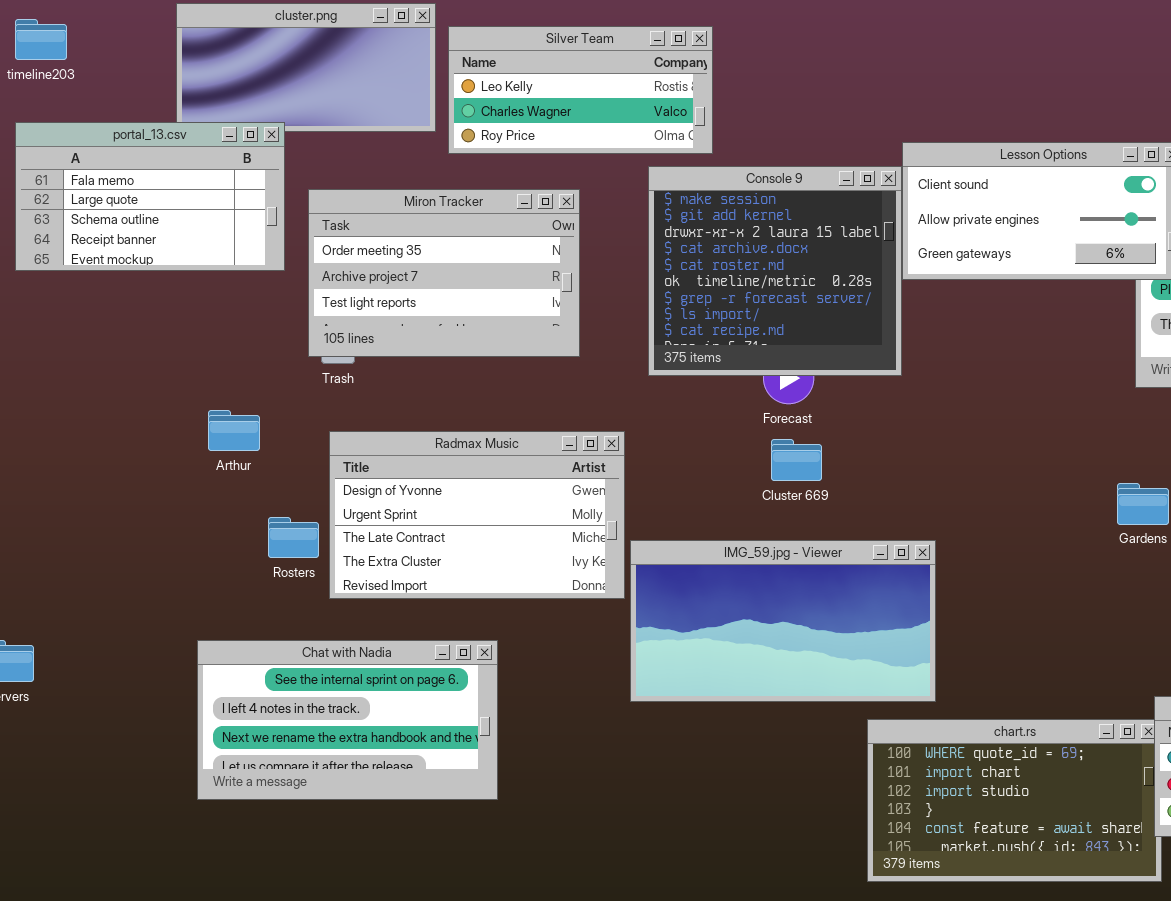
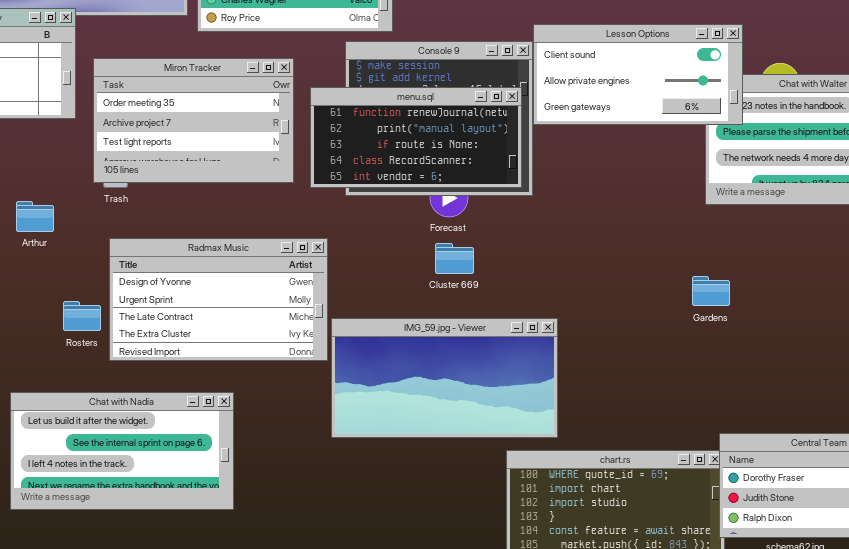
menu.sql: none -> [310,87,522,188], opened
Arthur: [208,410,260,451] -> [16,201,54,232], moved
Chat with Nadia: [197,640,498,800] -> [10,392,234,510], scrolled up 1 row

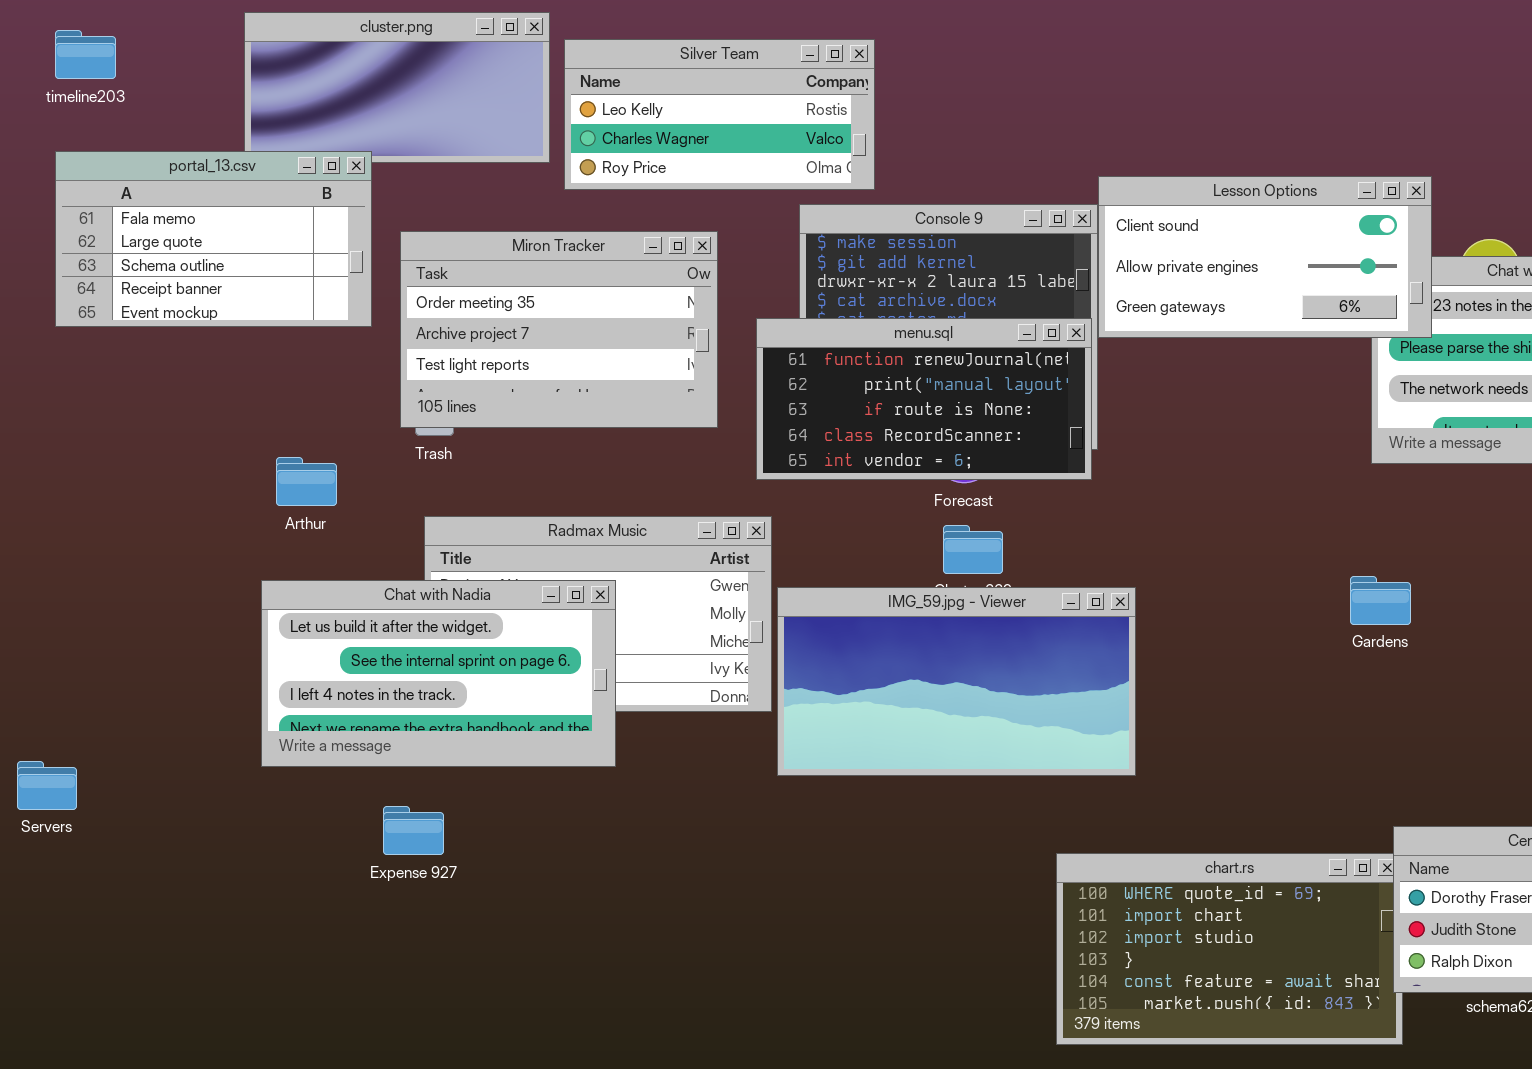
menu.sql: [310,87,522,188] -> [756,318,1092,480], moved
IMG_59.jpg - Viewer: [331,318,558,438] -> [777,587,1136,776], moved
Chat with Nadia: [10,392,234,510] -> [261,580,616,767], moved

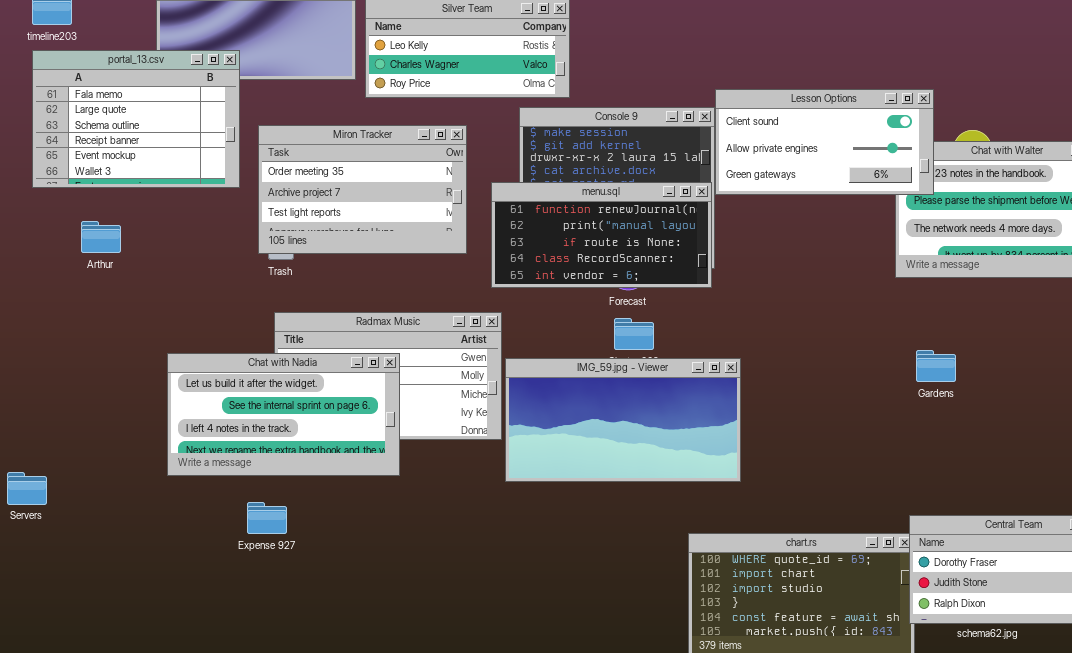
portal_13.csv: [55,151,372,327] -> [32,50,240,188], resized
Arthur: [276,457,337,506] -> [81,221,121,253], moved
Gardens: [1350,576,1411,625] -> [916,350,956,382], moved

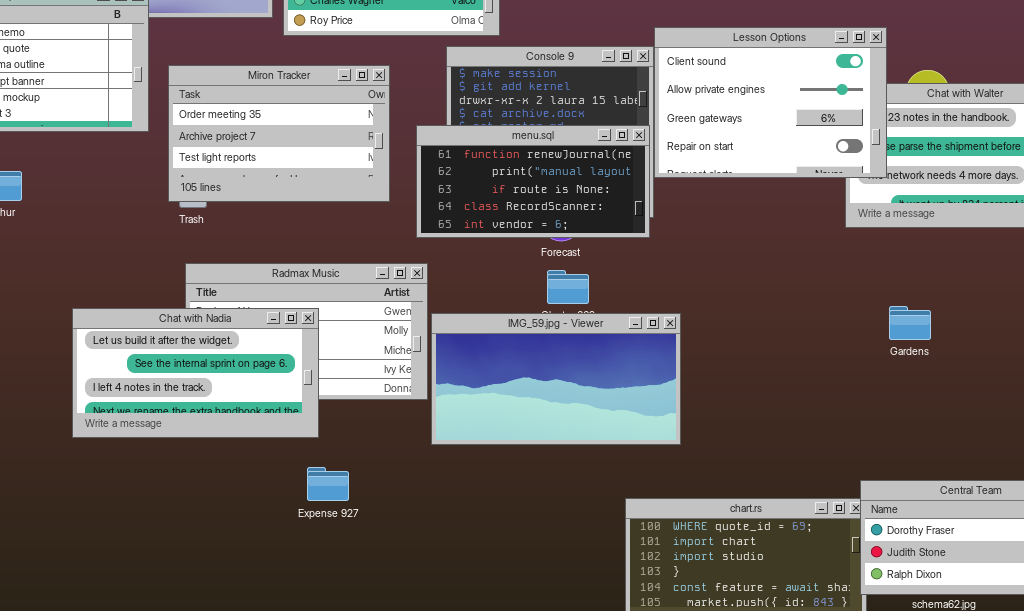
Lesson Options: [715,89,934,195] -> [654,27,887,178], resized
Gardens: [916,350,956,382] -> [889,306,931,340], moved
Expense 927: [247,502,287,534] -> [307,467,349,501], moved

